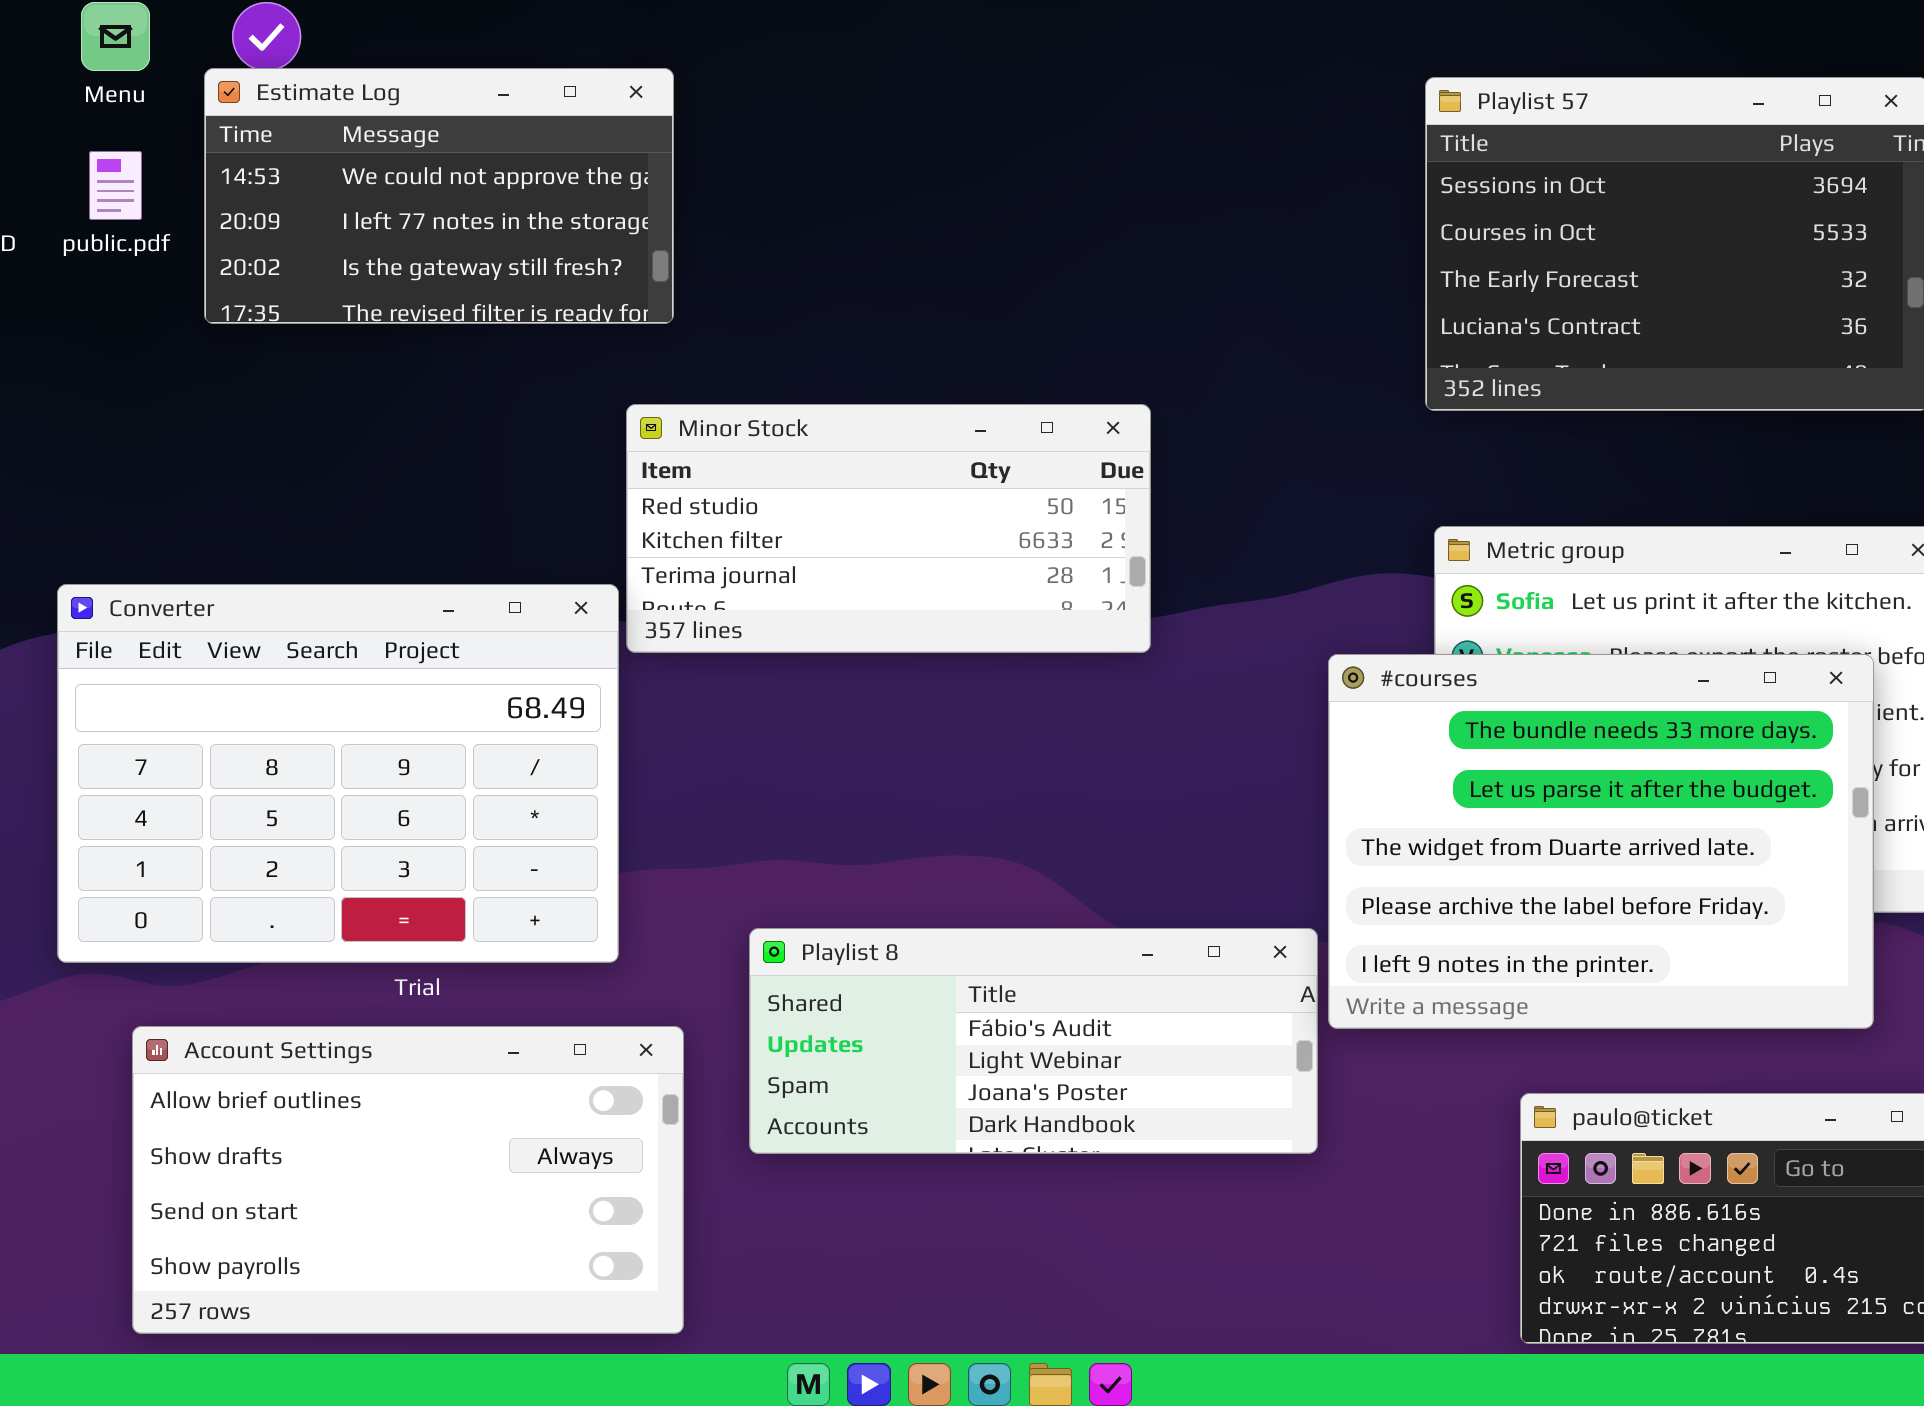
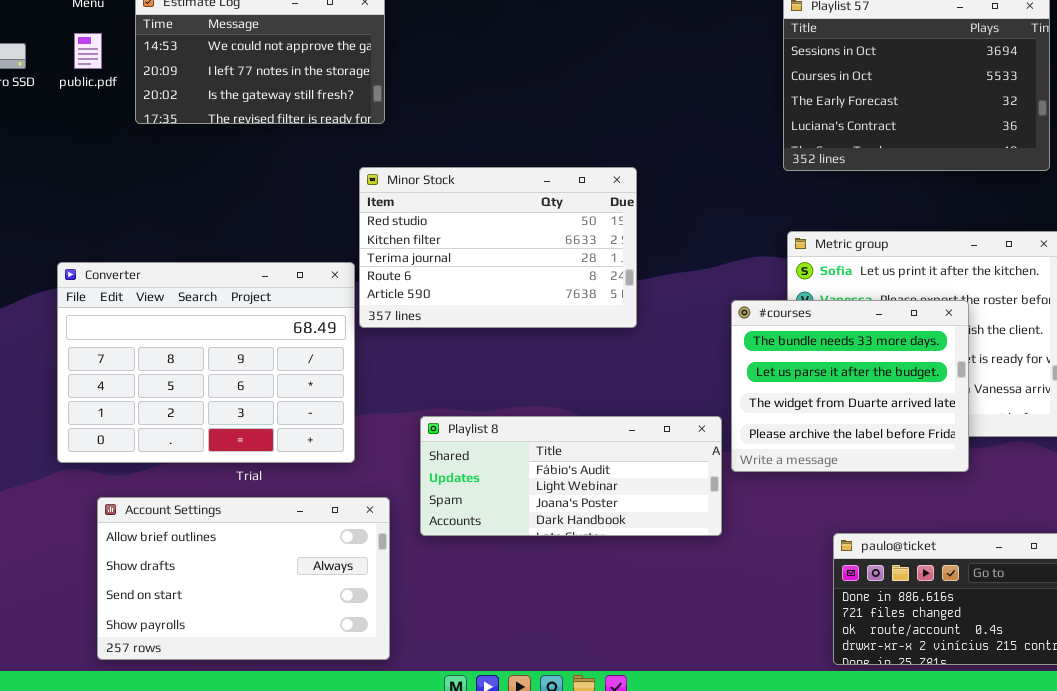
Minor Stock: [626,404,1151,653] -> [359,167,637,328], resized
#courses: [1328,654,1874,1029] -> [731,300,969,472], resized
Playlist 8: [749,928,1318,1154] -> [420,416,722,536], moved

